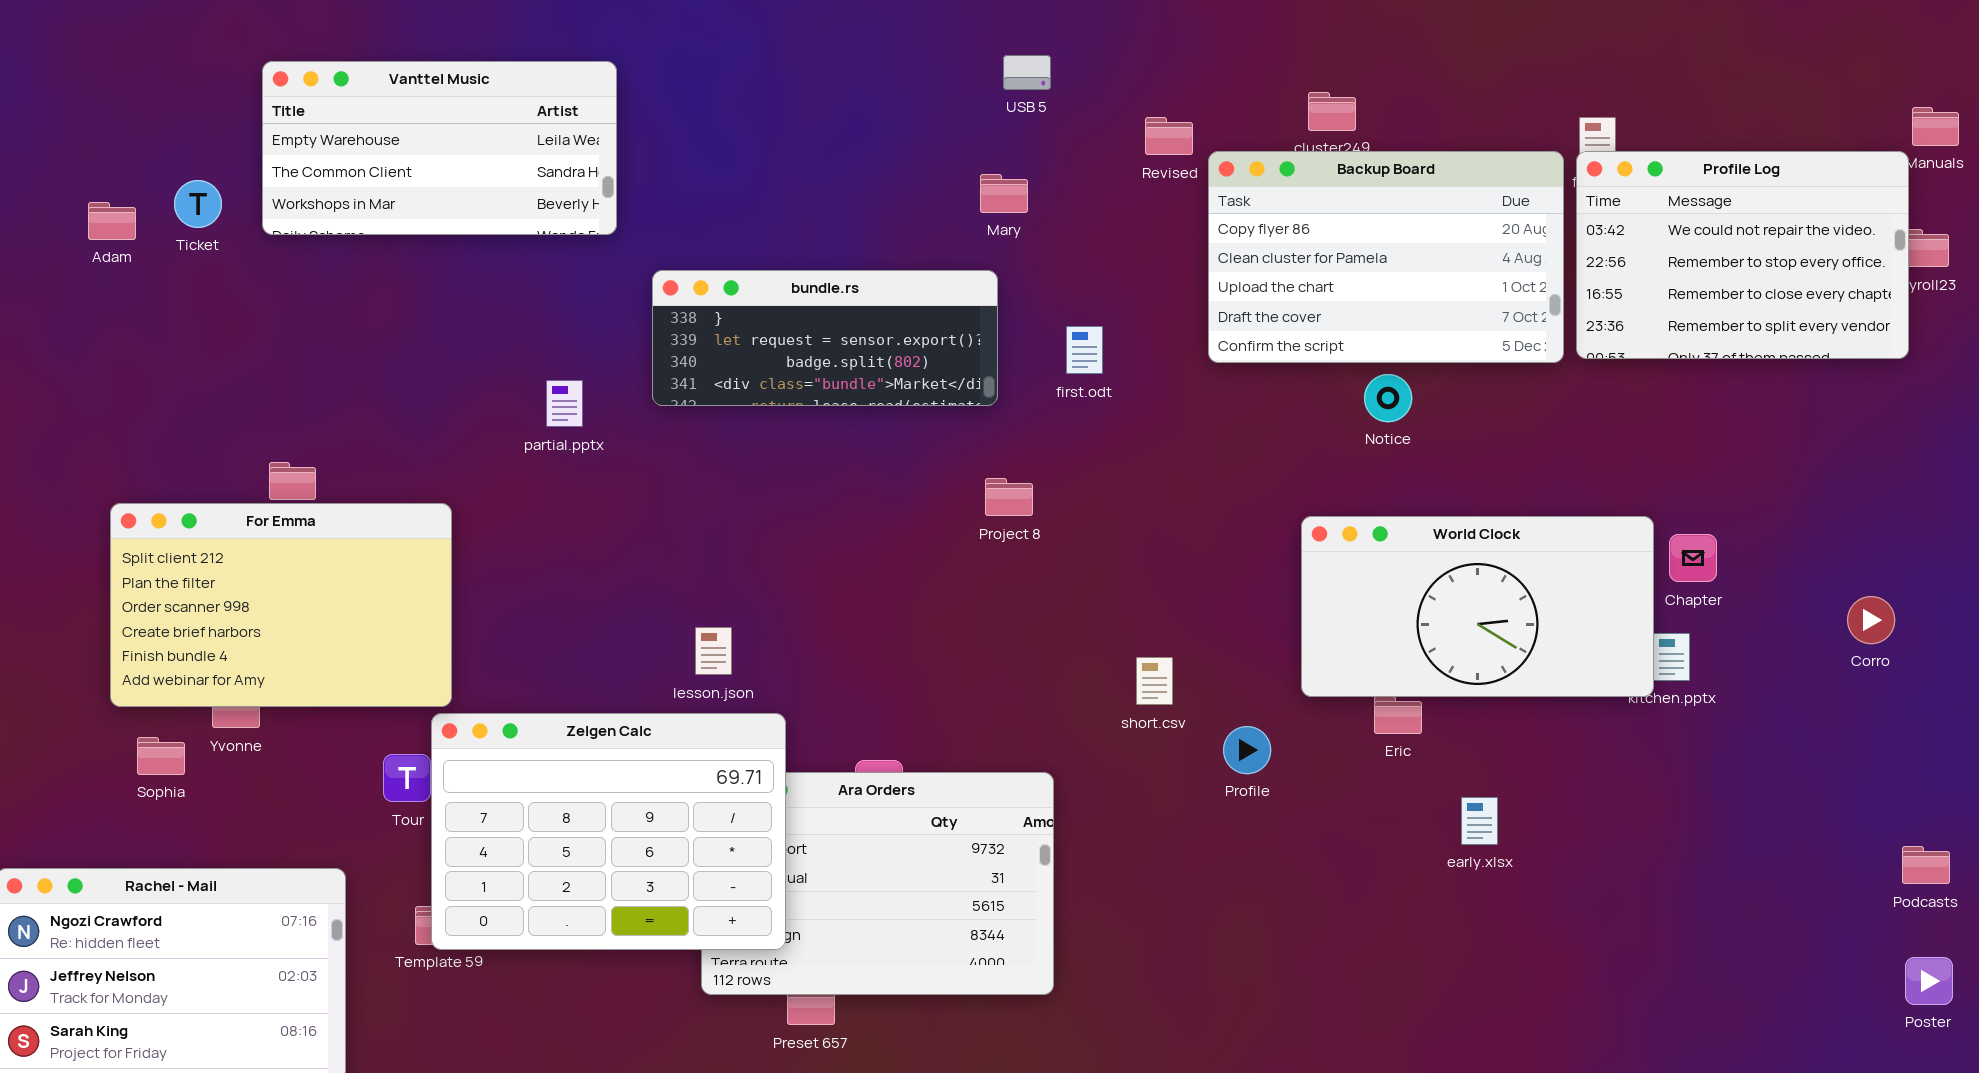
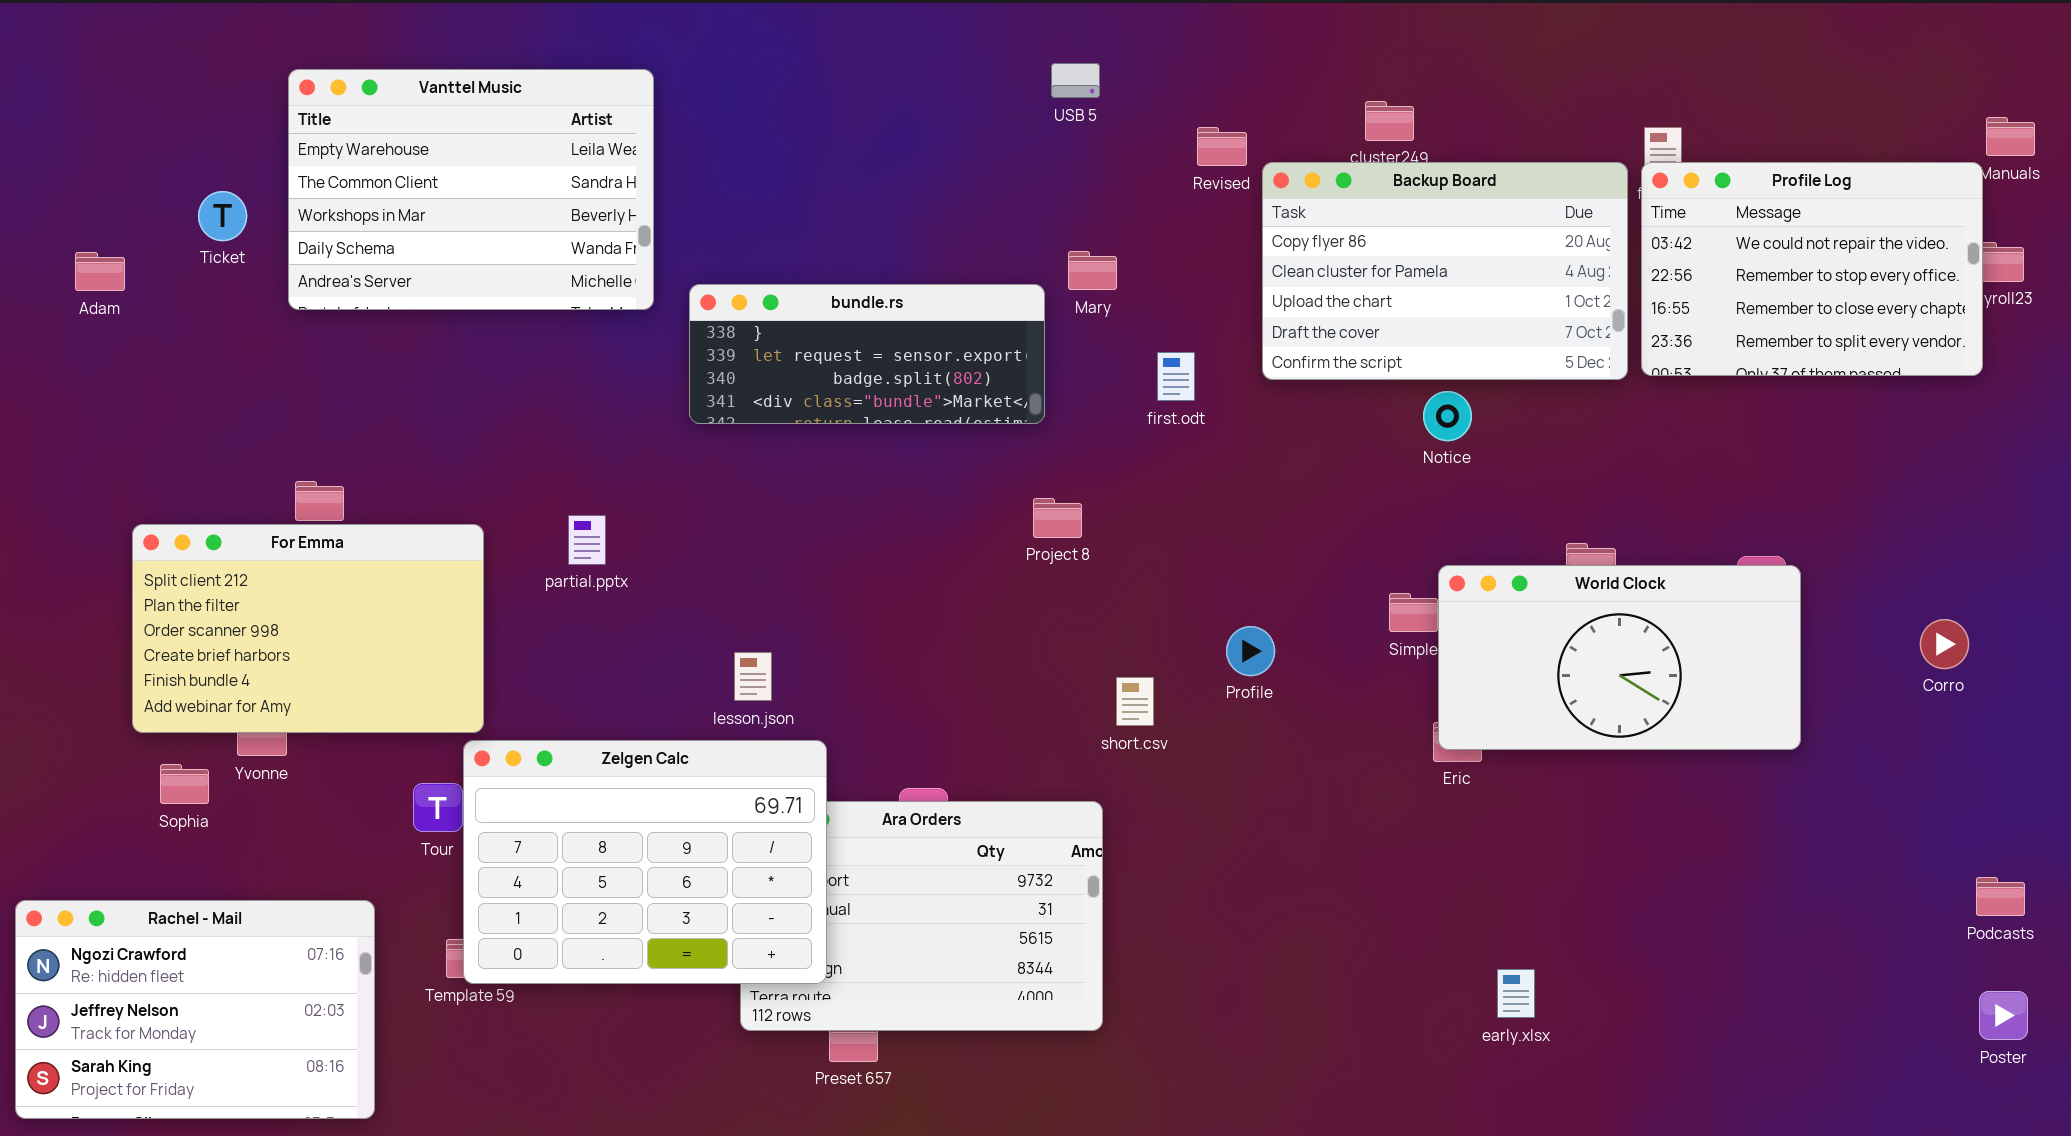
Vanttel Music: [262,61,617,235] -> [288,69,654,310], resized
Mary: [980,174,1028,213] -> [1068,251,1117,290], moved
Adam: [88,202,136,240] -> [75,252,125,291], moved
first.odt: [1066,326,1103,374] -> [1157,352,1195,401], moved
partial.pptx: [546,380,583,427] -> [568,515,606,565], moved
World Clock: [1301,516,1654,697] -> [1438,565,1801,750], moved
short.csv: [1136,657,1173,705] -> [1116,677,1154,726], moved
Profile: [1223,726,1271,774] -> [1226,626,1275,676], moved
early.xlsx: [1461,797,1498,845] -> [1497,969,1535,1018], moved

